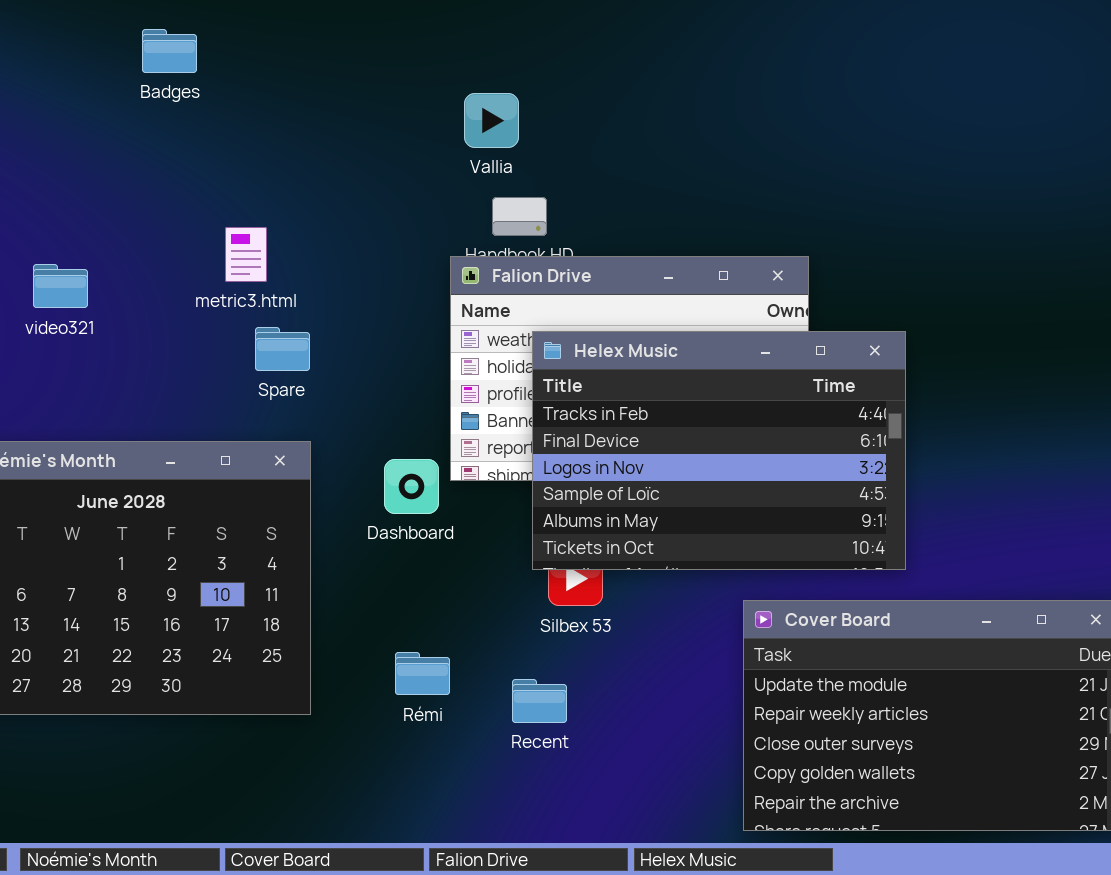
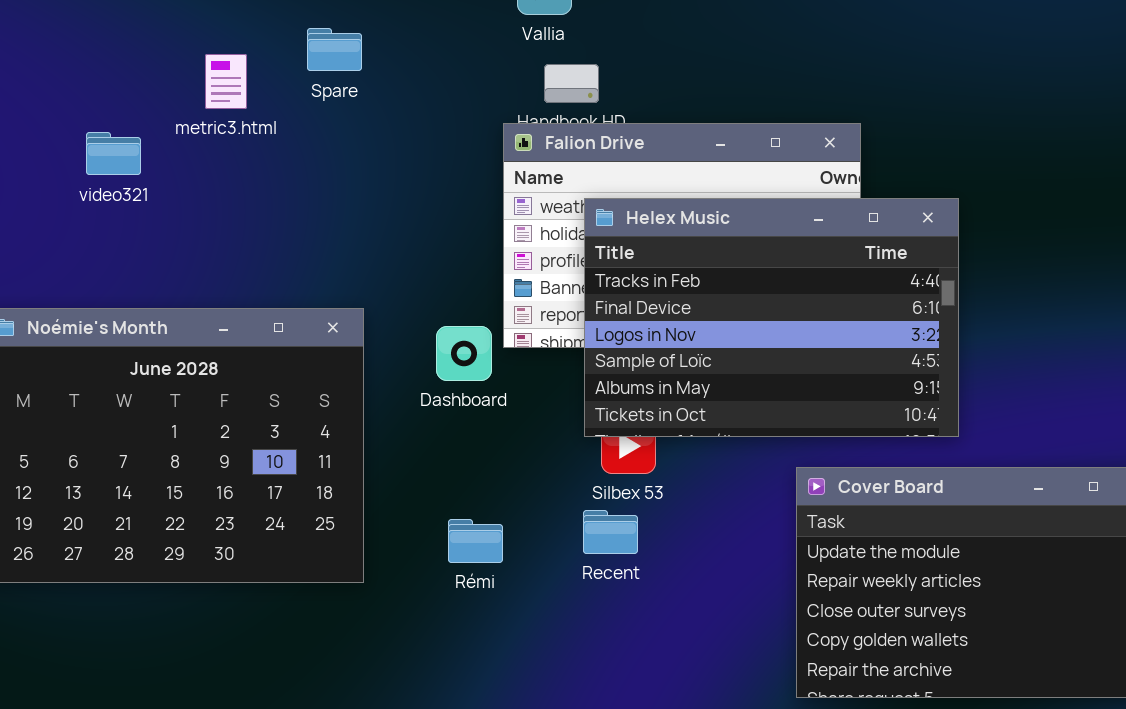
metric3.html: [225,227,267,282] -> [205,54,247,109], moved
Spare: [255,327,310,371] -> [307,28,362,71], moved
Recent: [512,679,567,723] -> [583,510,638,554], moved

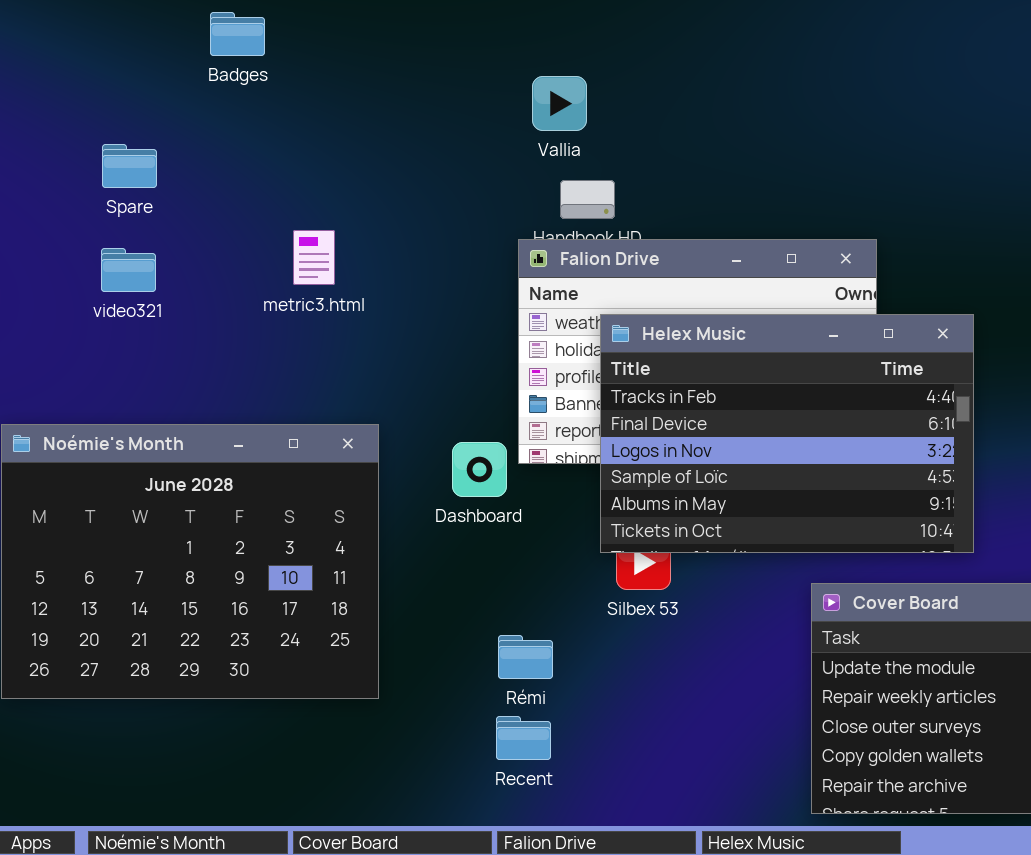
Spare: [307,28,362,71] -> [102,144,157,188], moved
metric3.html: [205,54,247,109] -> [293,230,335,285], moved
Recent: [583,510,638,554] -> [496,716,551,760], moved
Rémi: [448,519,503,563] -> [498,635,553,679], moved

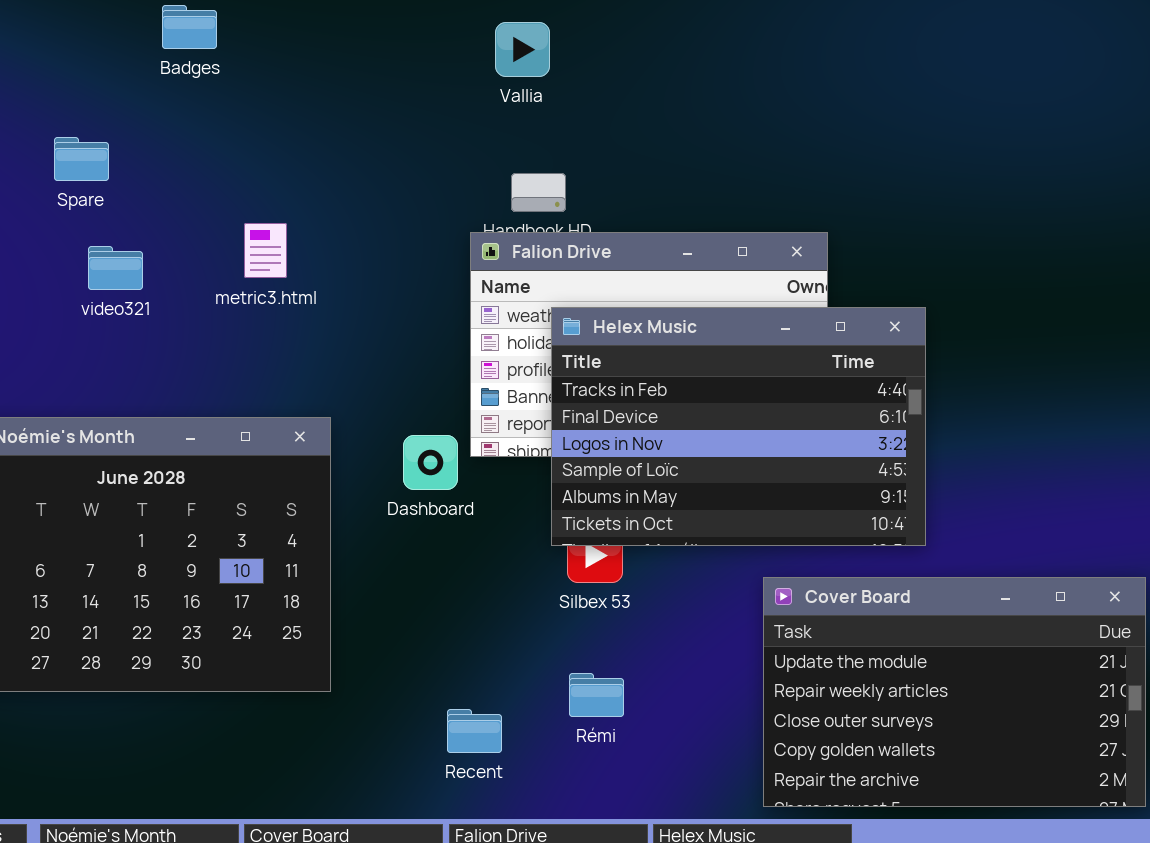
Vallia: [532,76,587,131] -> [495,22,550,77], moved
video321: [101,248,156,292] -> [88,246,143,290], moved
Rémi: [498,635,553,679] -> [569,673,624,717], moved

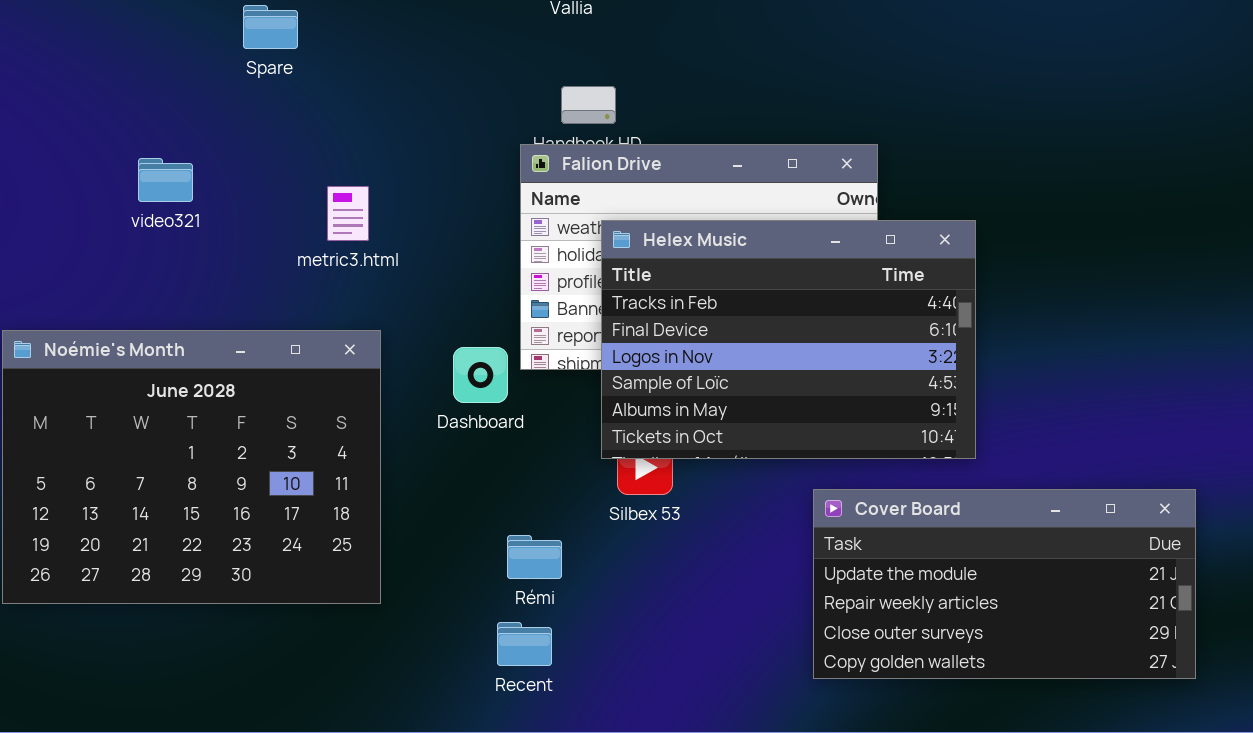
Spare: [54,137,109,181] -> [243,5,298,49], moved
metric3.html: [244,223,287,278] -> [327,186,369,241], moved
Cover Board: [763,577,1146,807] -> [813,489,1196,679], resized
Rémi: [569,673,624,717] -> [507,535,562,579], moved

